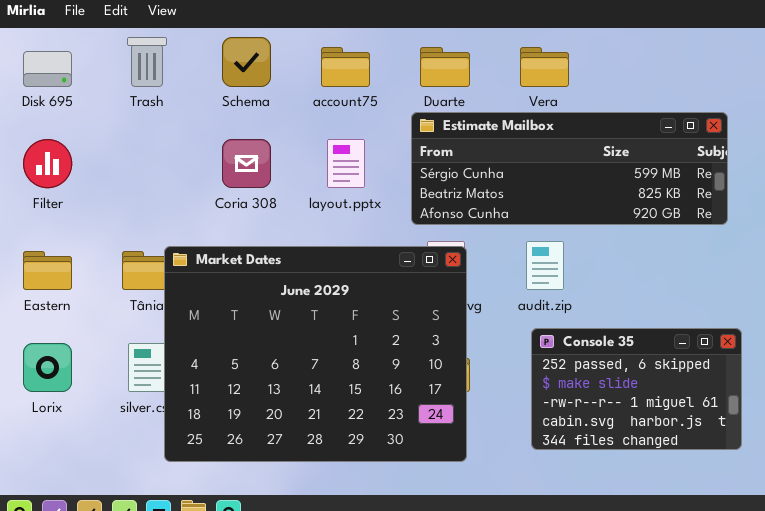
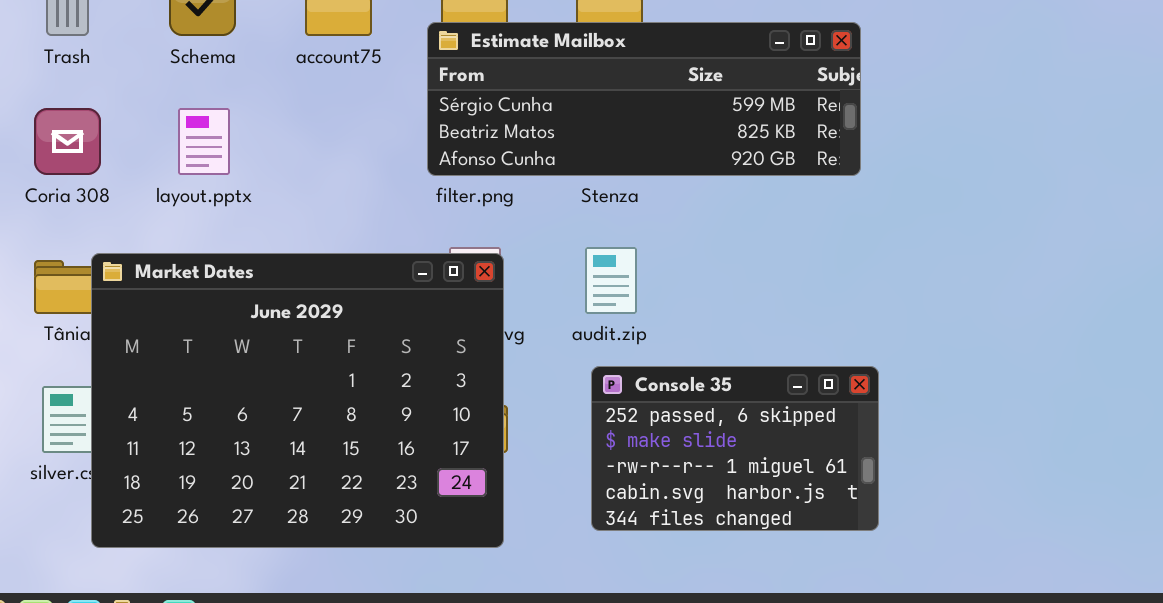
Estimate Mailbox: [411,112,728,225] -> [427,22,861,176], moved
Coria 308: [222,139,271,188] -> [34,108,101,175], moved
layout.pptx: [327,139,365,188] -> [178,108,230,175], moved

